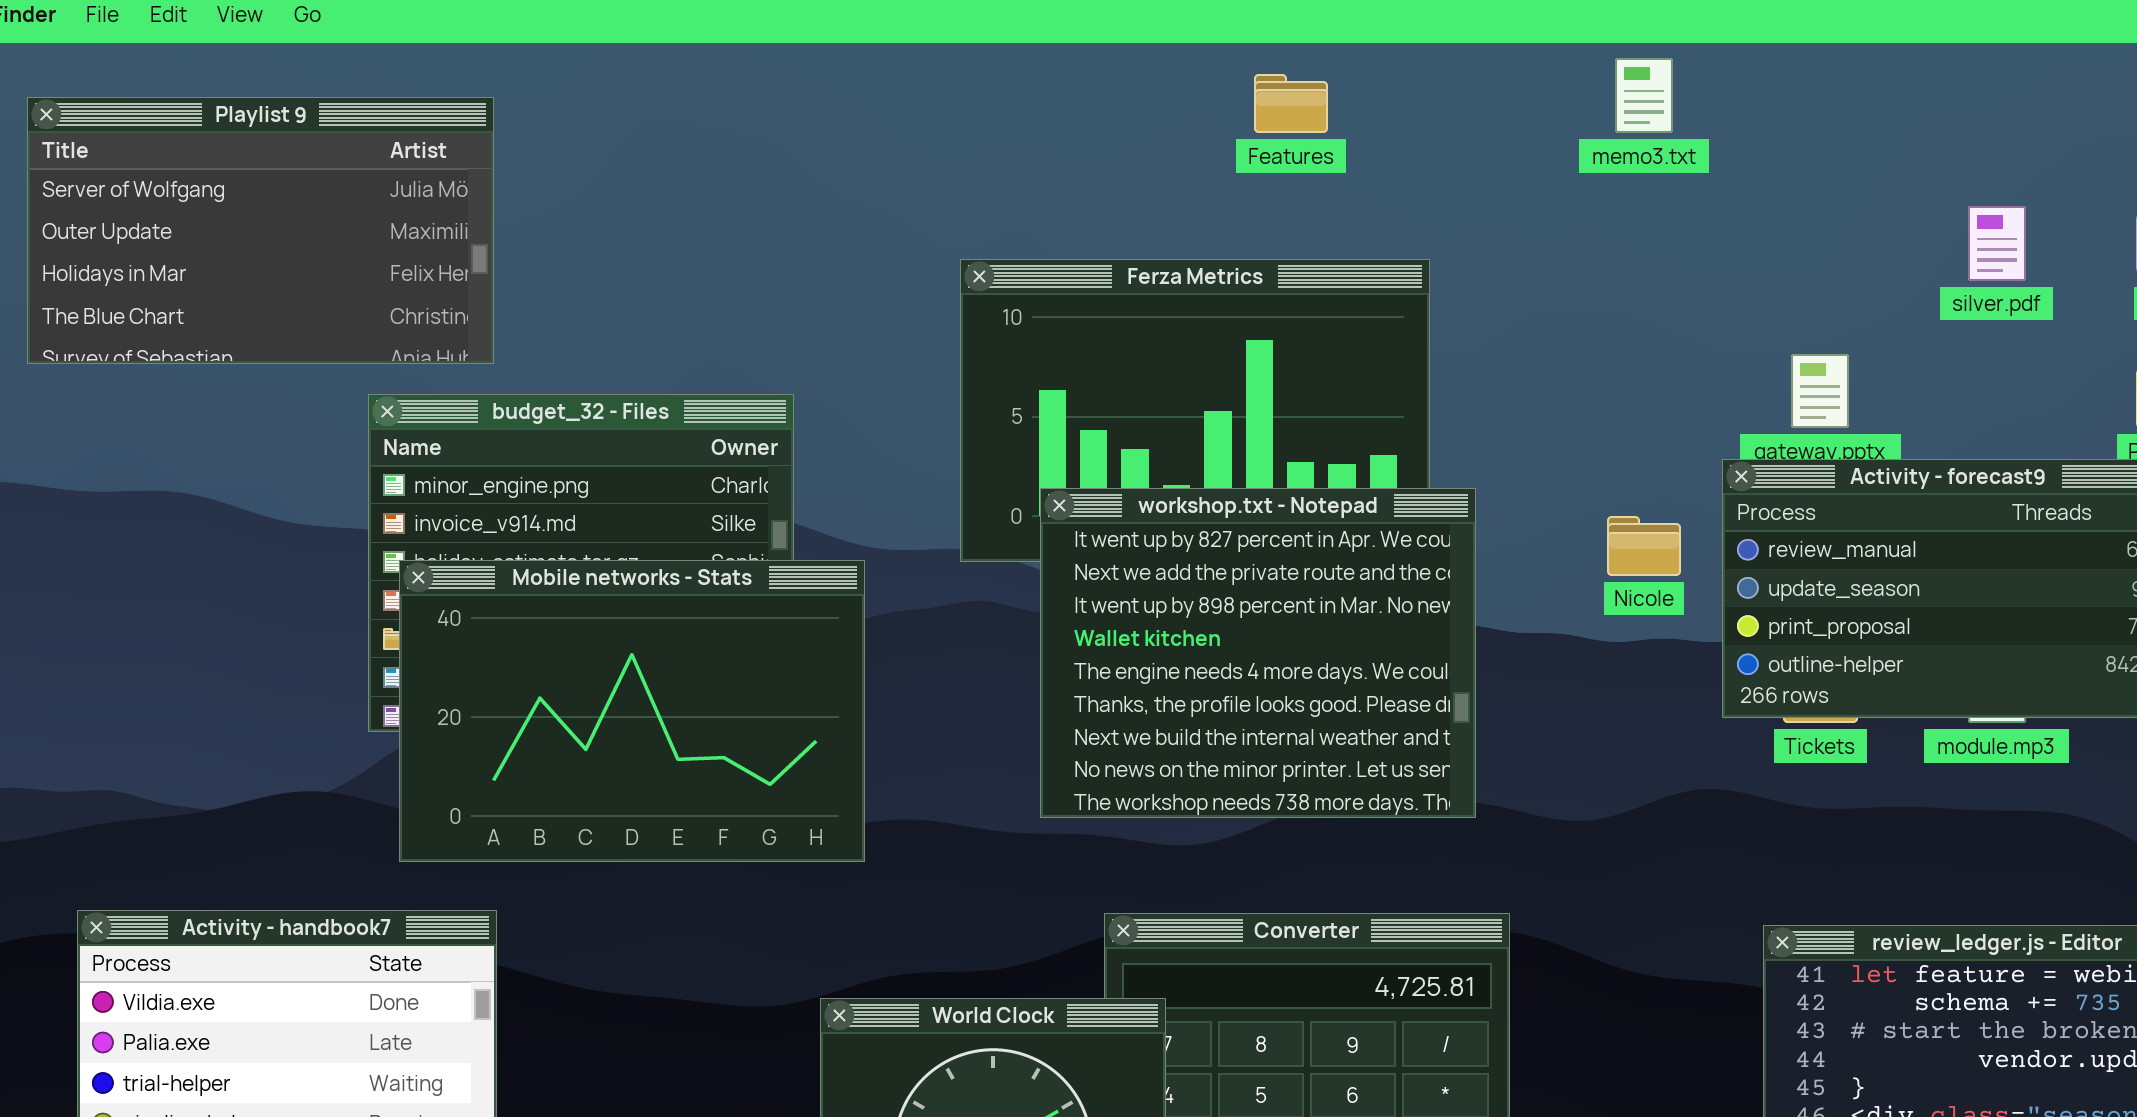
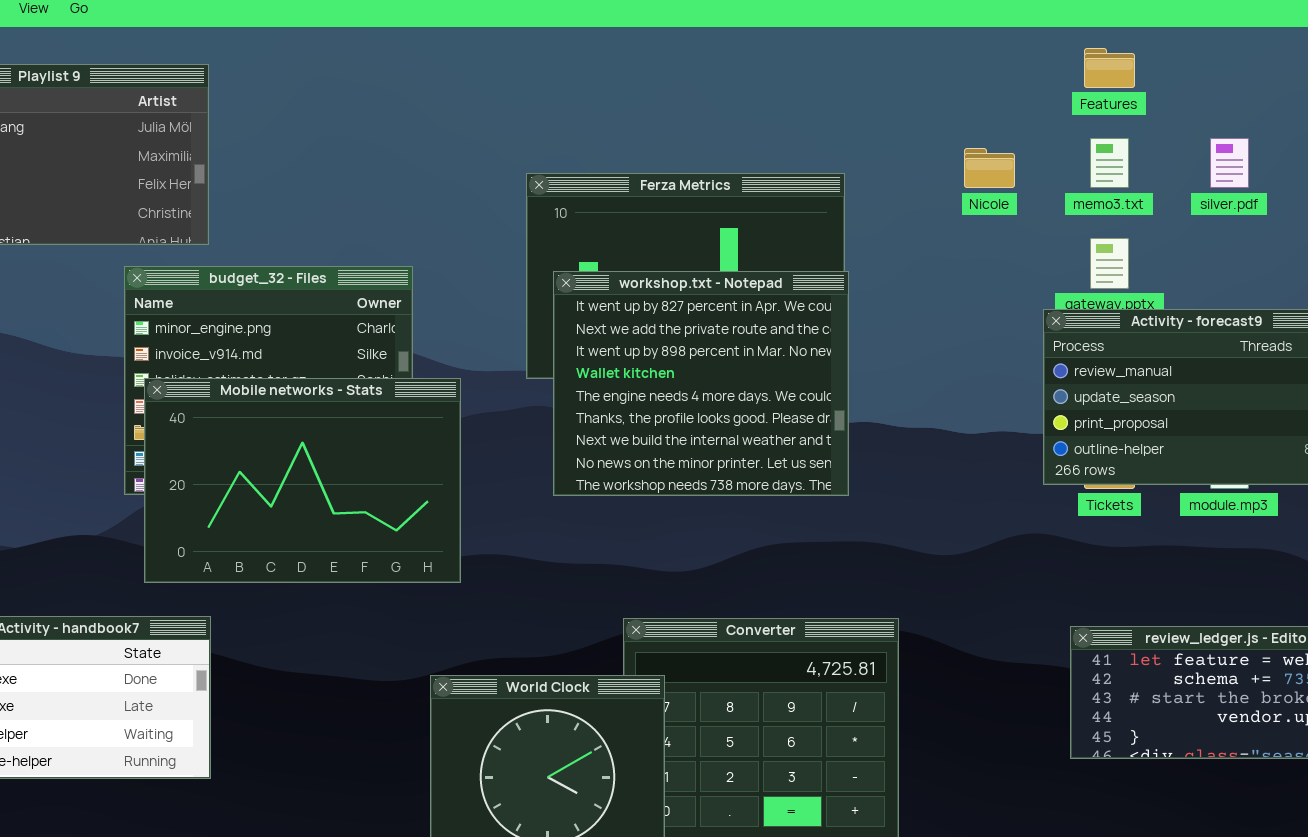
memo3.txt: [1615,58,1673,133] -> [1090,138,1129,188], moved
Features: [1254,74,1328,133] -> [1084,48,1135,88], moved
workshop.txt - Notepad: [1040,488,1476,818] -> [553,271,849,496], moved
Nicole: [1607,516,1681,576] -> [964,148,1015,188], moved

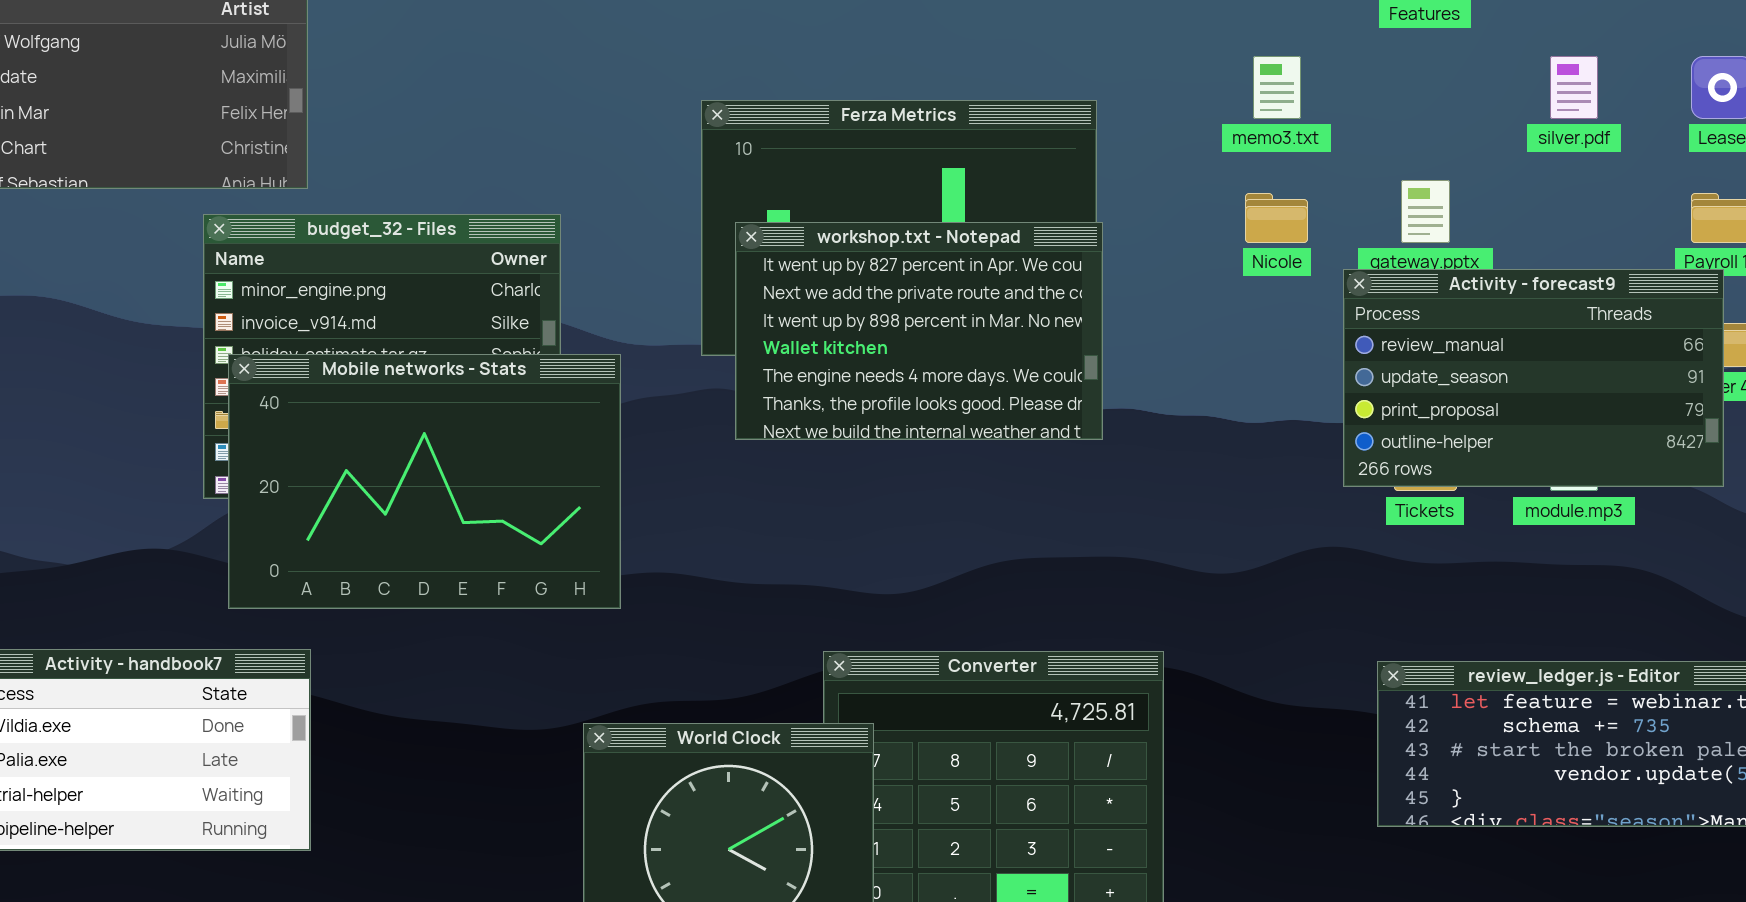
memo3.txt: [1090,138,1129,188] -> [1253,56,1301,119], moved
Nicole: [964,148,1015,188] -> [1245,193,1308,243], moved
workshop.txt - Notepad: [553,271,849,496] -> [735,222,1103,440], resized

